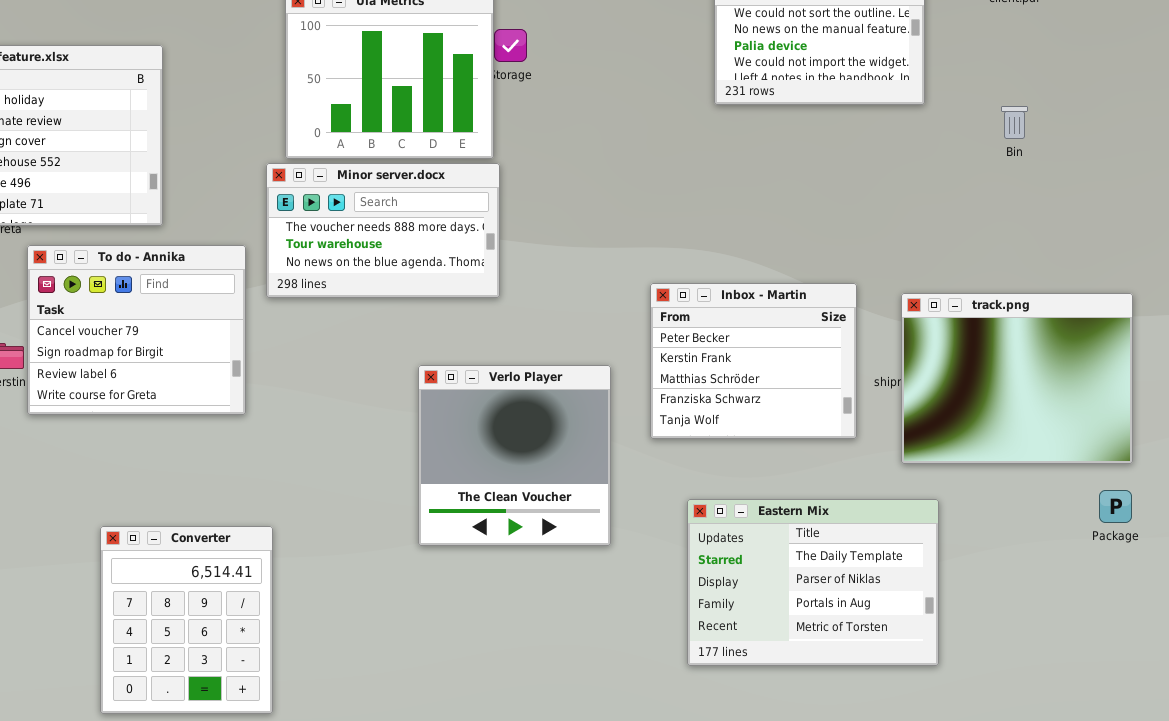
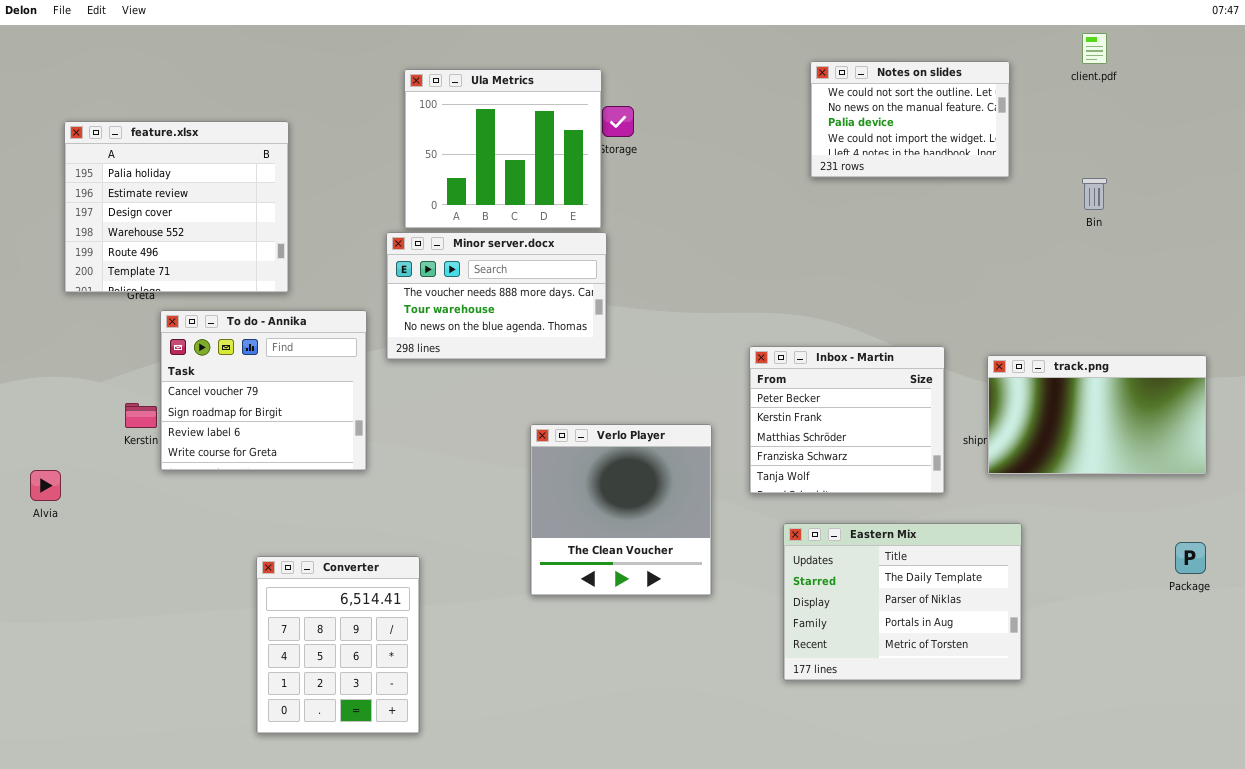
track.png: [901,293,1133,464] -> [987,355,1207,475], resized
Eastern Mix: [687,499,939,666] -> [783,523,1022,681], moved
Converter: [100,526,273,714] -> [256,556,420,734], moved

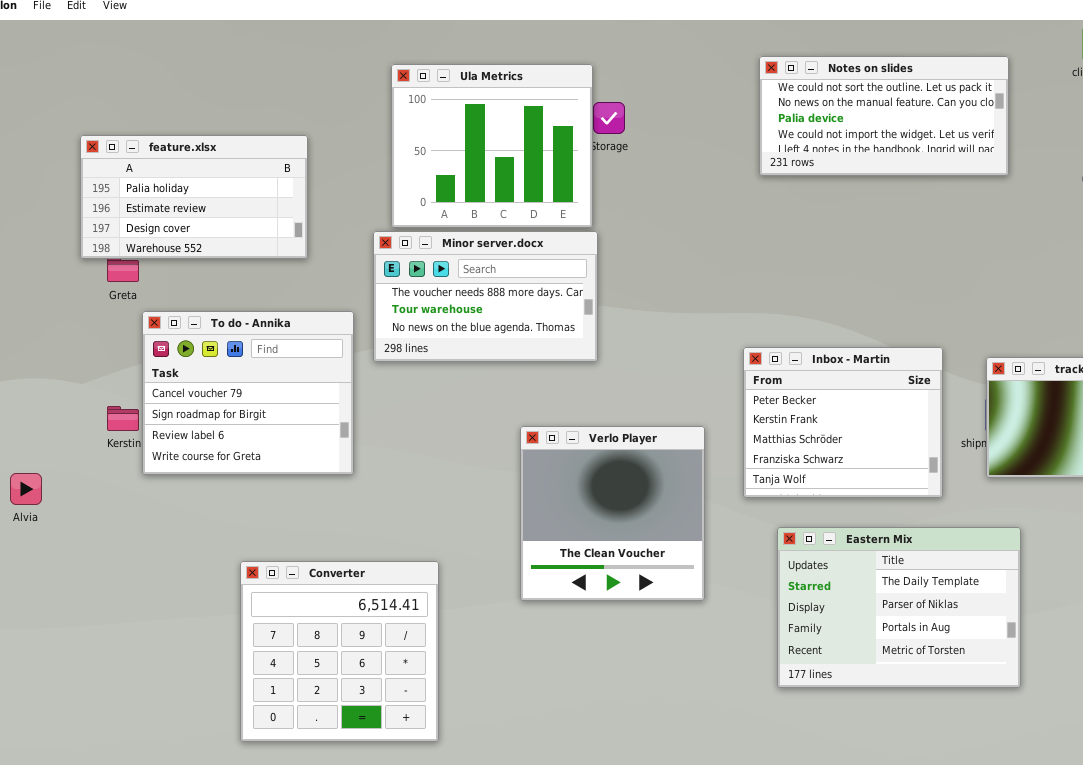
Notes on slides: [810,61,1010,178] -> [759,56,1009,176], resized
feature.xlsx: [64,121,289,293] -> [80,135,308,259], moved, resized
Converter: [256,556,420,734] -> [240,561,439,742], resized

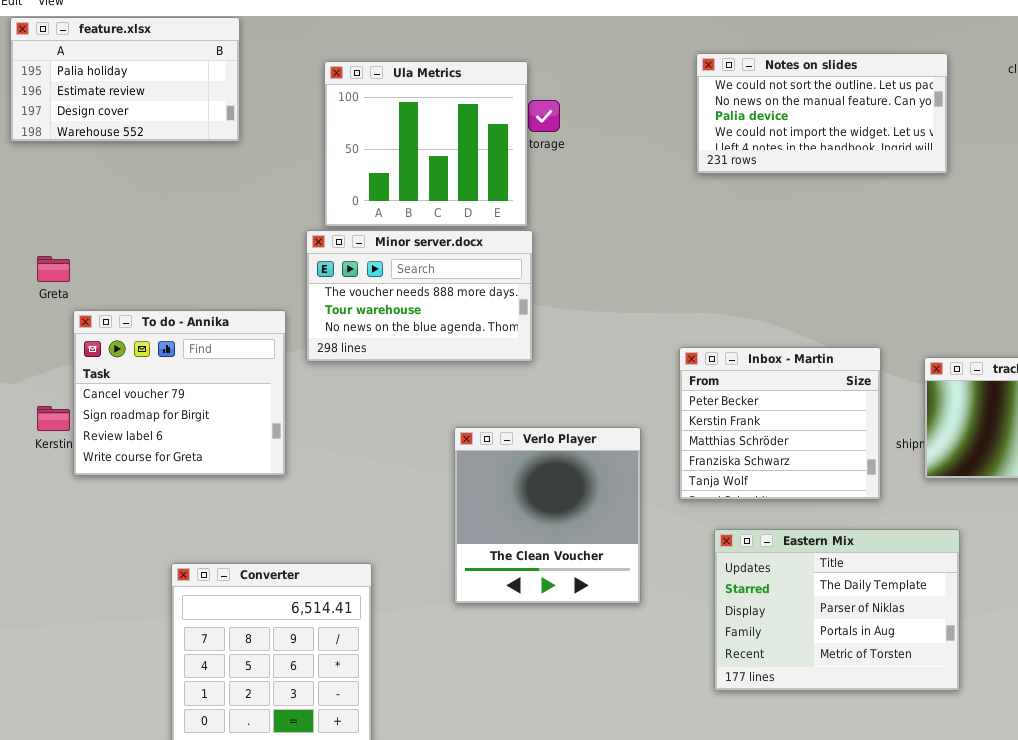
feature.xlsx: [80,135,308,259] -> [10,17,240,142], moved

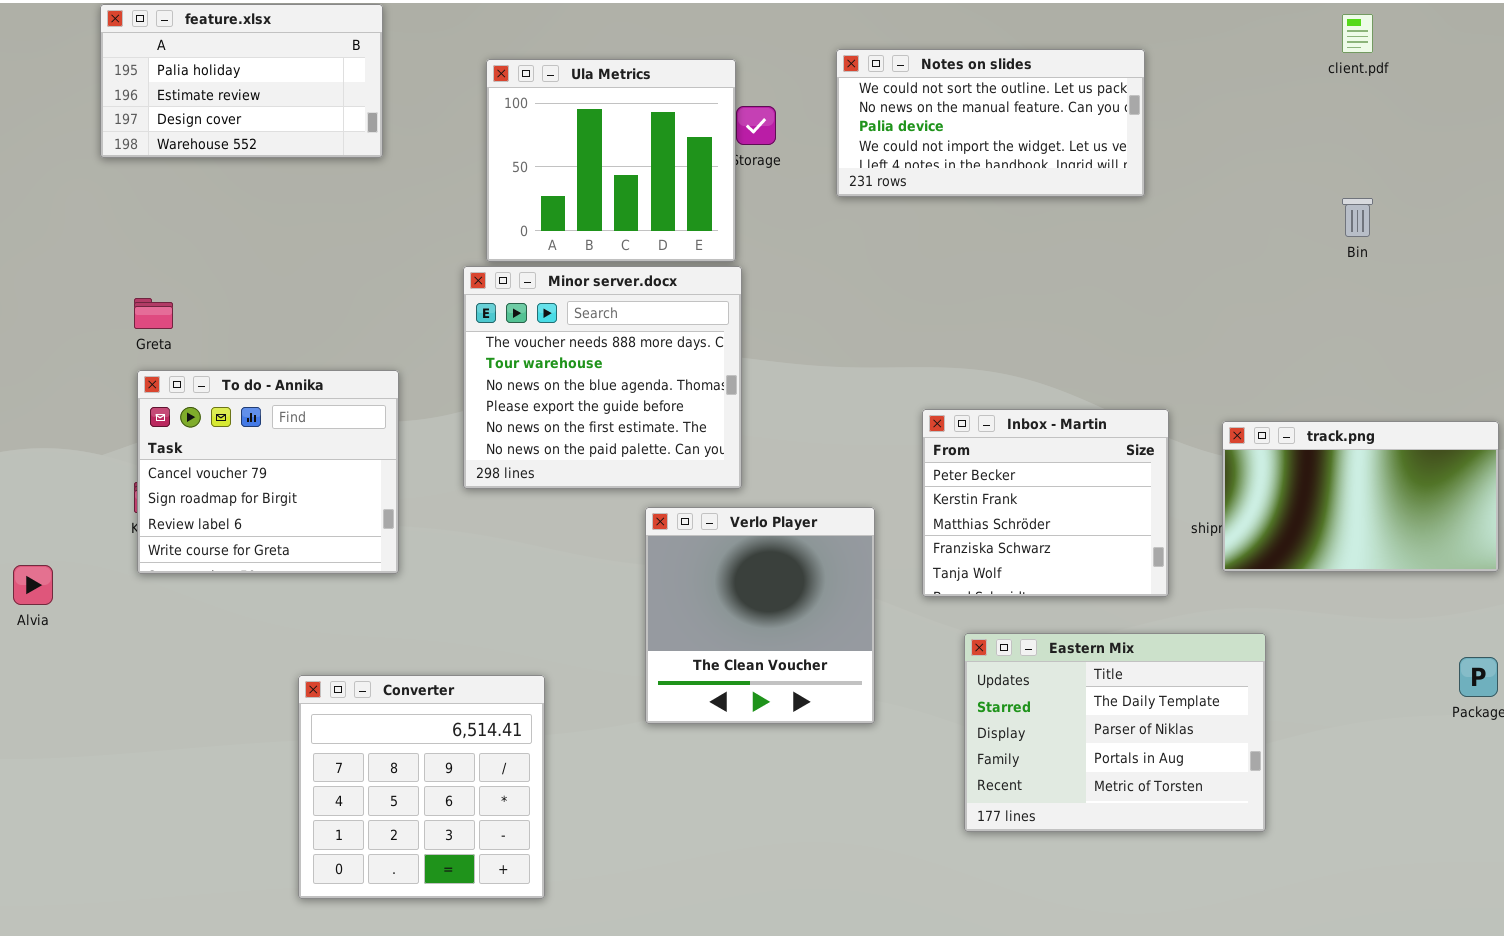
Notes on slides: [696,53,948,174] -> [836,49,1145,197], moved
Minor server.docx: [306,230,533,362] -> [463,266,742,489], resized
To do - Annika: [73,310,286,476] -> [137,370,399,574], moved

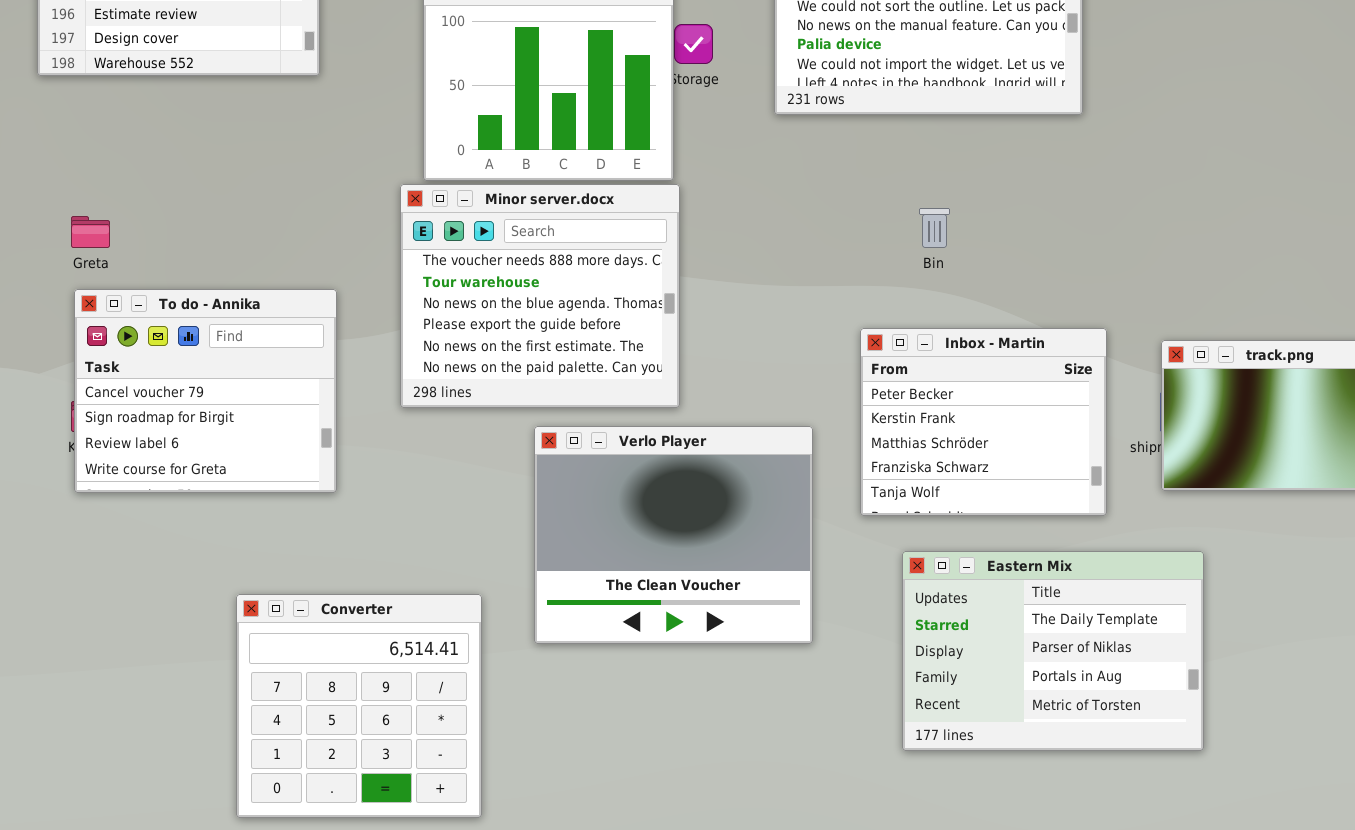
Bin: [1342,198,1373,237] -> [919,208,950,248], moved
Verlo Player: [645,507,875,724] -> [534,426,813,644], resized

